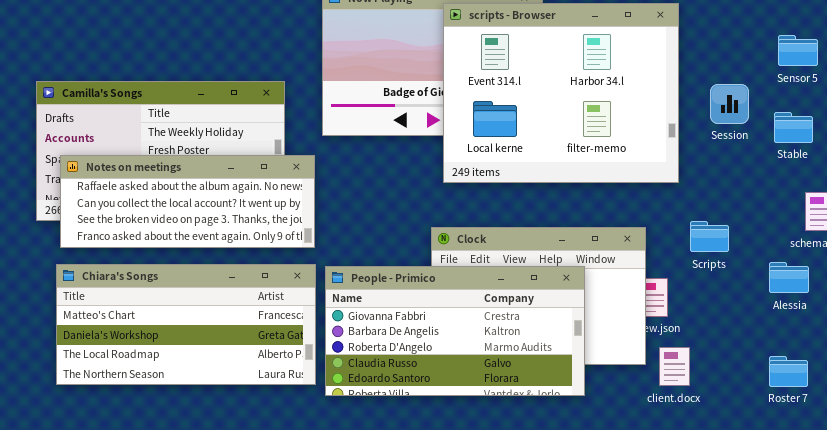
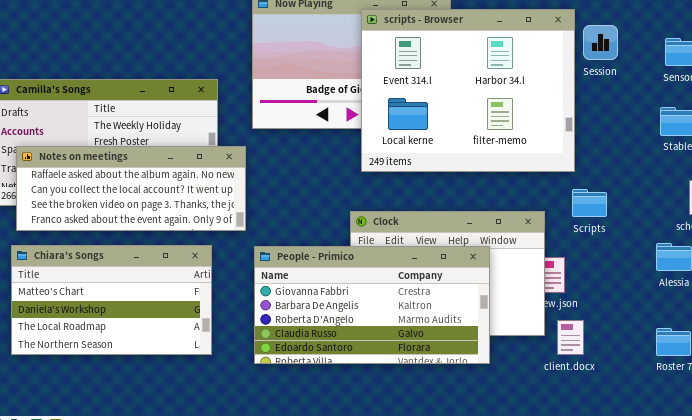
Session: [710,84,749,124] -> [583,25,618,60], moved
Scripts: [690,221,729,252] -> [572,189,607,217], moved
Chiara's Songs: [56,264,316,385] -> [11,245,212,355], resized

